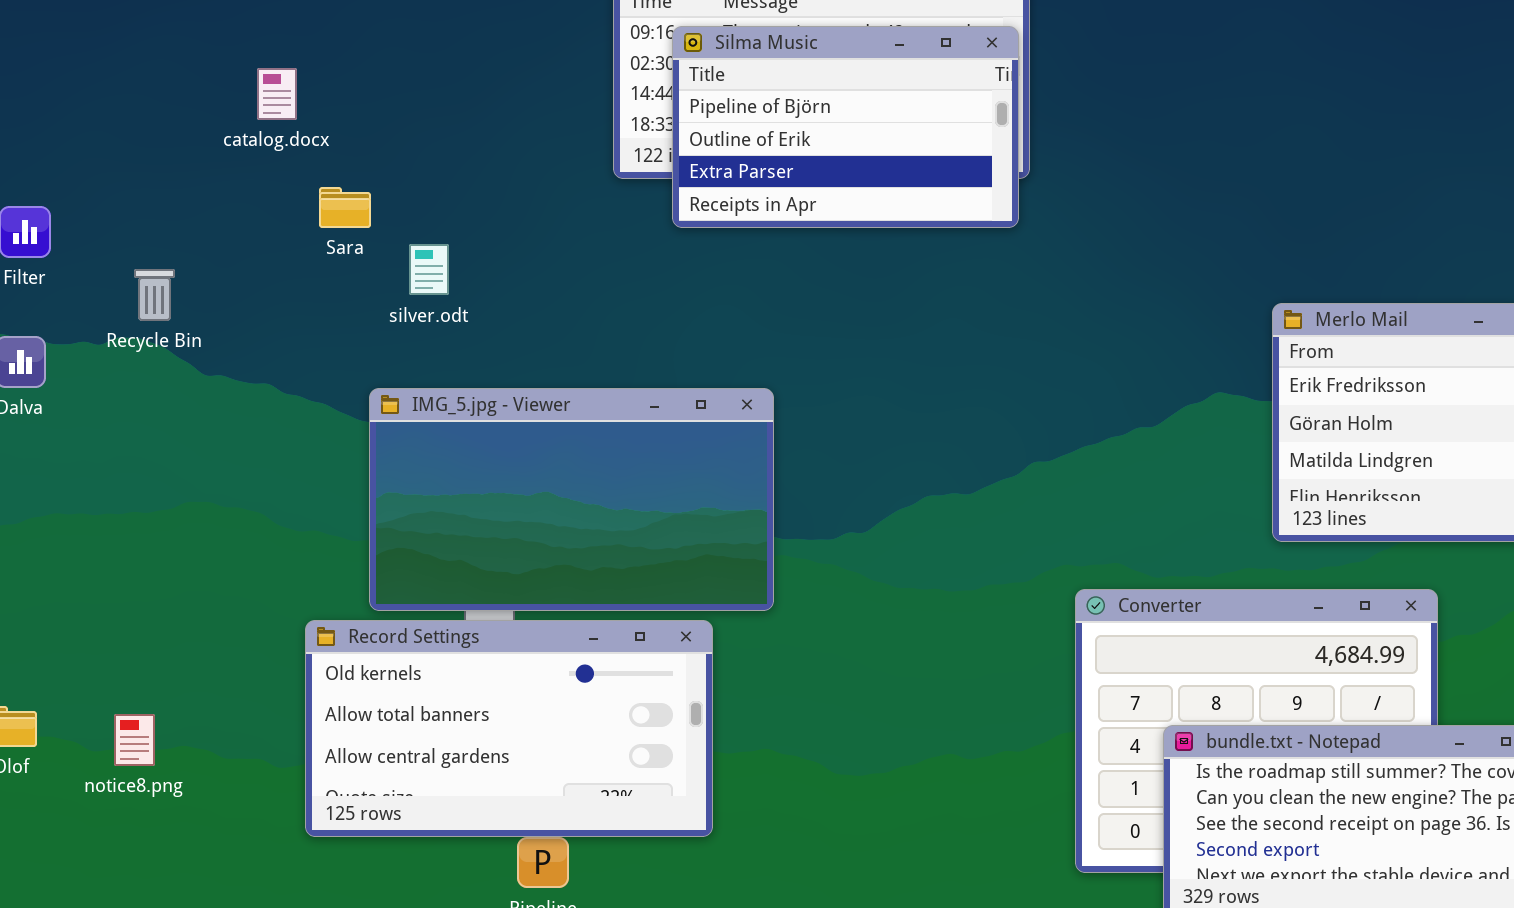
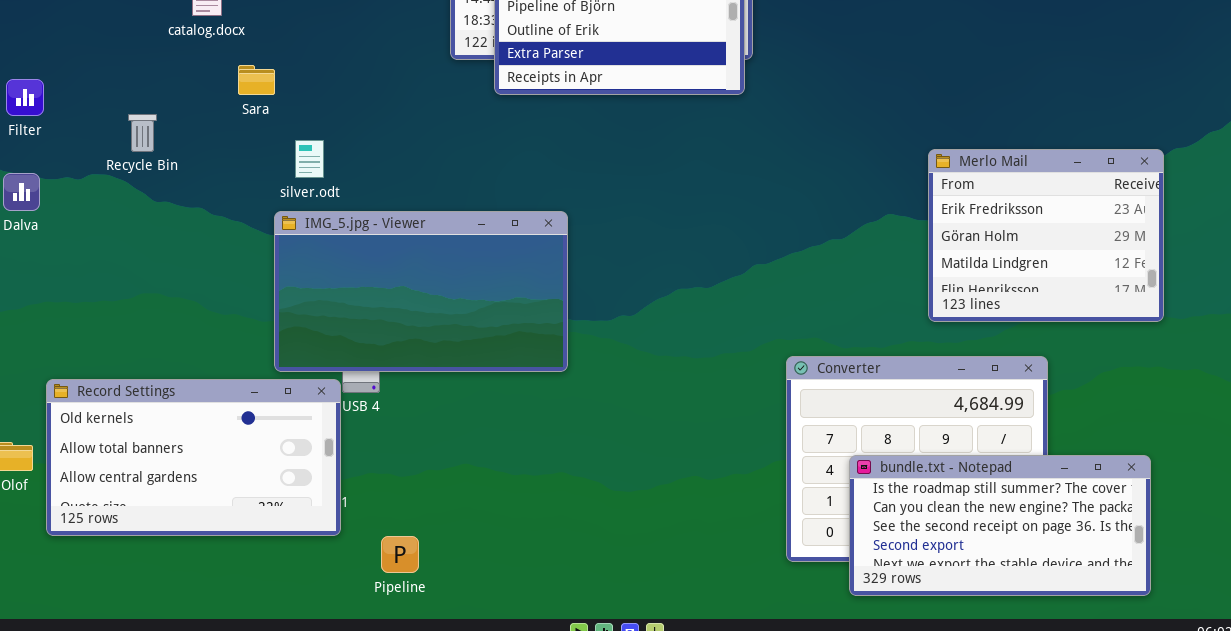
silver.odt: [409,244,449,295] -> [295,140,324,178], moved
Recycle Bin: [134,269,175,321] -> [128,114,157,152], moved
Record Settings: [305,620,713,837] -> [46,379,341,536], moved

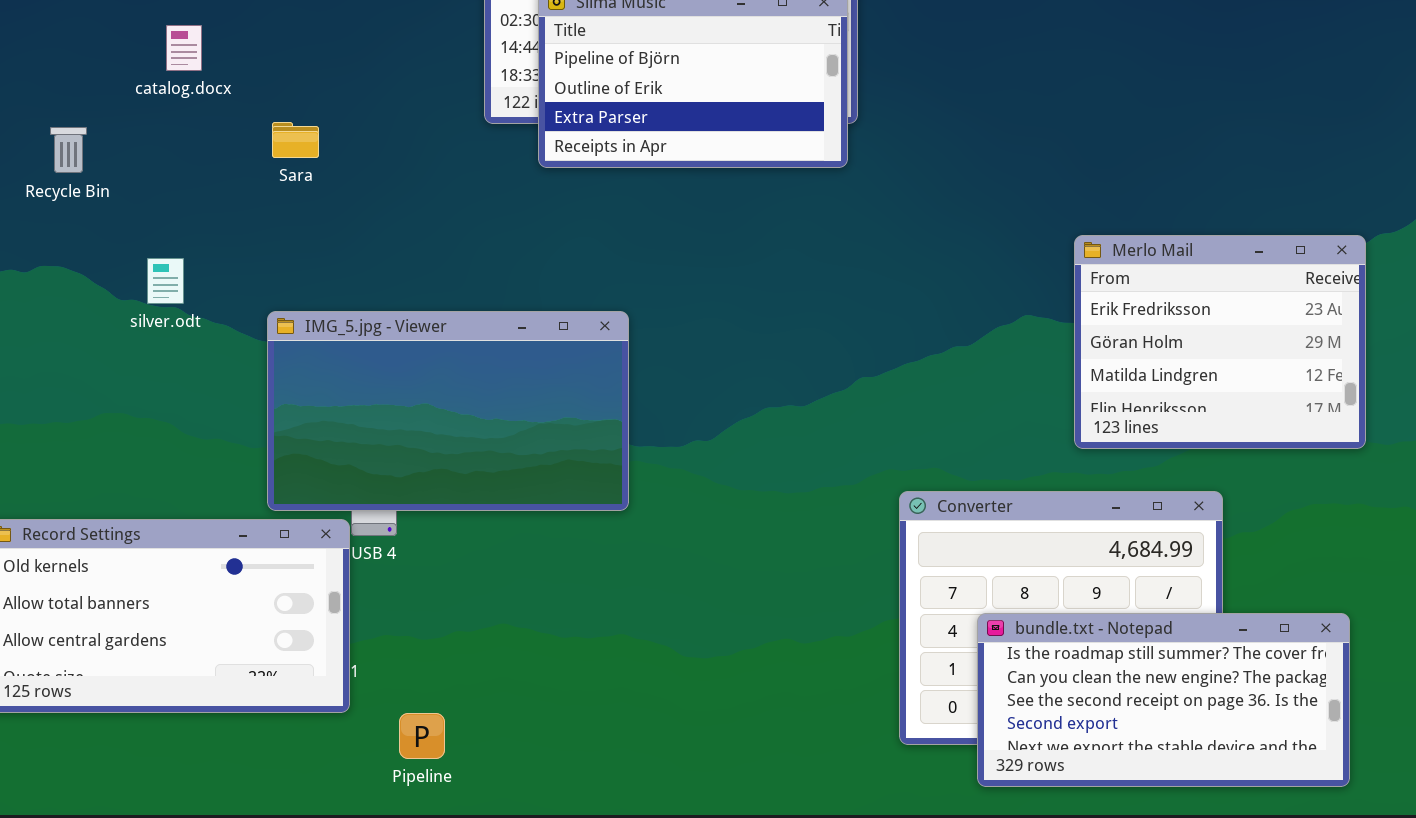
Sara: [238,65,275,95] -> [272,122,319,158], moved
Recycle Bin: [128,114,157,152] -> [50,127,87,173], moved
silver.odt: [295,140,324,178] -> [147,258,184,304], moved

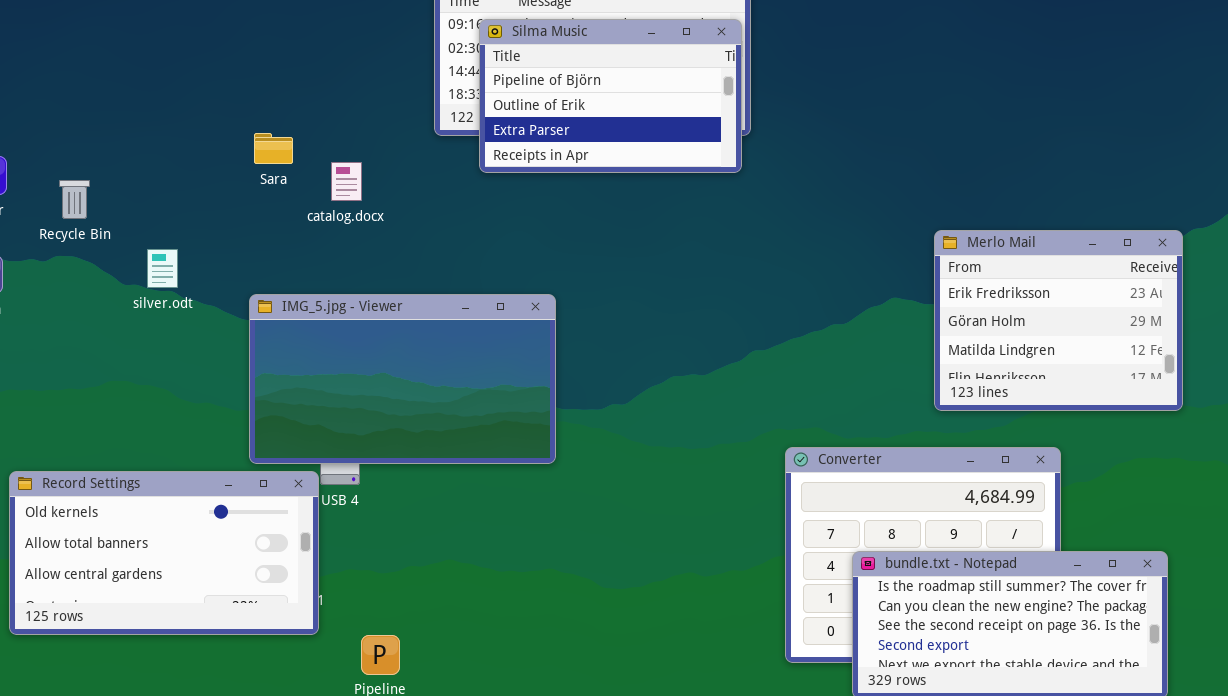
catalog.docx: [166,25,202,71] -> [331,162,362,201], moved
Recycle Bin: [50,127,87,173] -> [59,180,90,219], moved

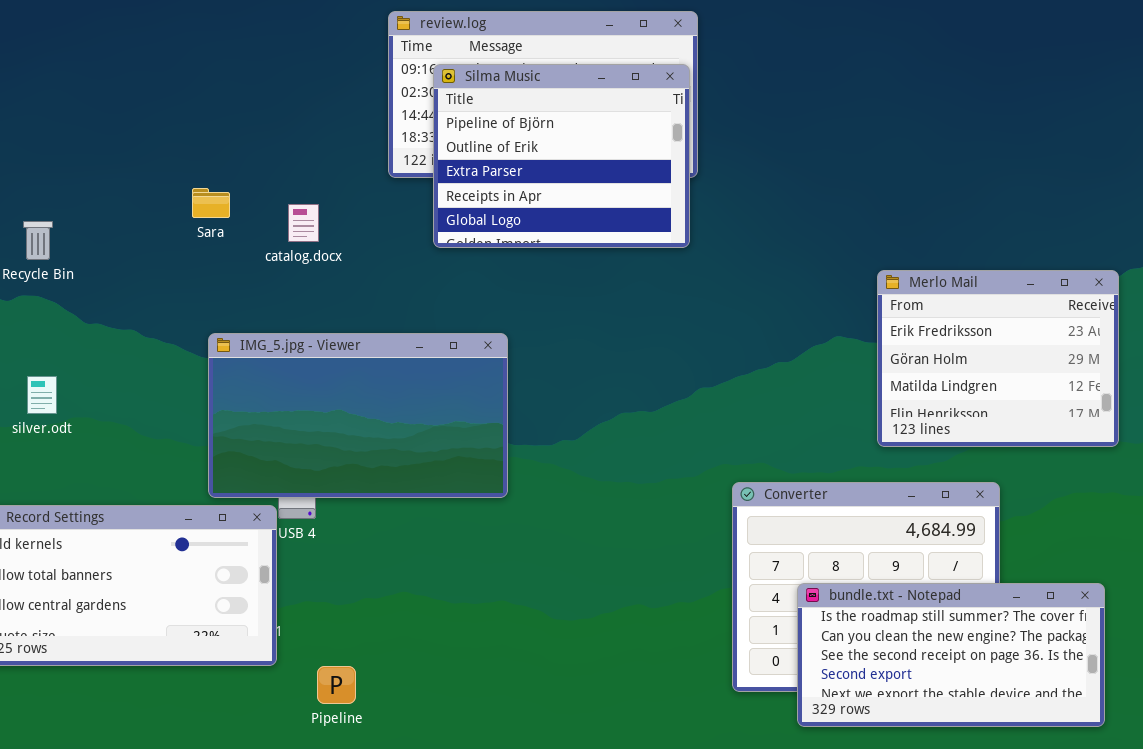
Silma Music: [479,19,742,173] -> [433,64,690,248], resized
Sara: [254,133,293,164] -> [192,188,230,218], moved
silver.odt: [147,249,178,288] -> [27,376,57,414], moved

